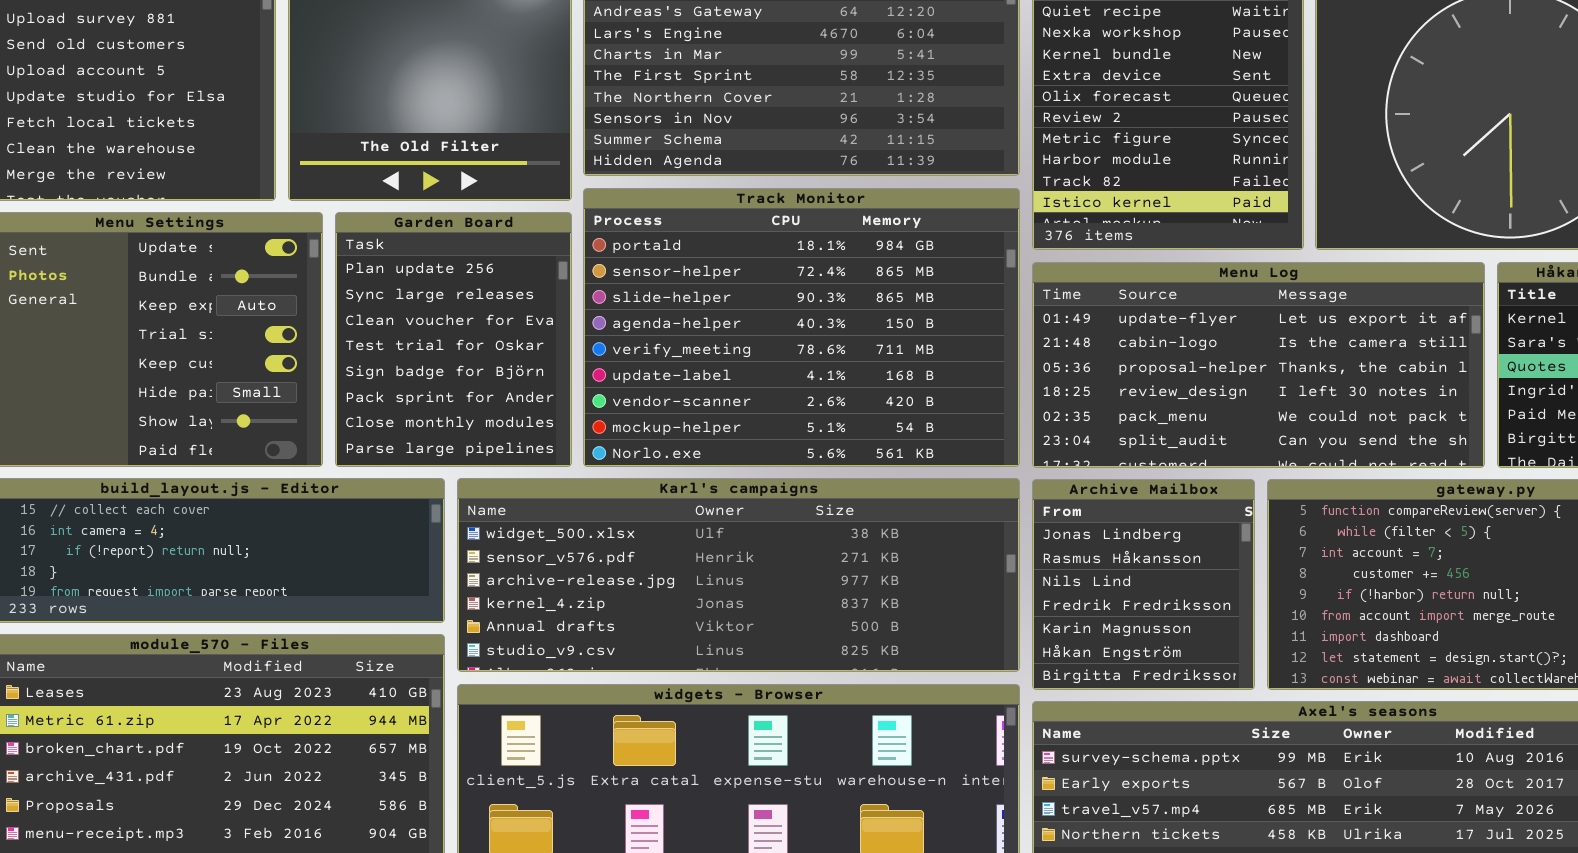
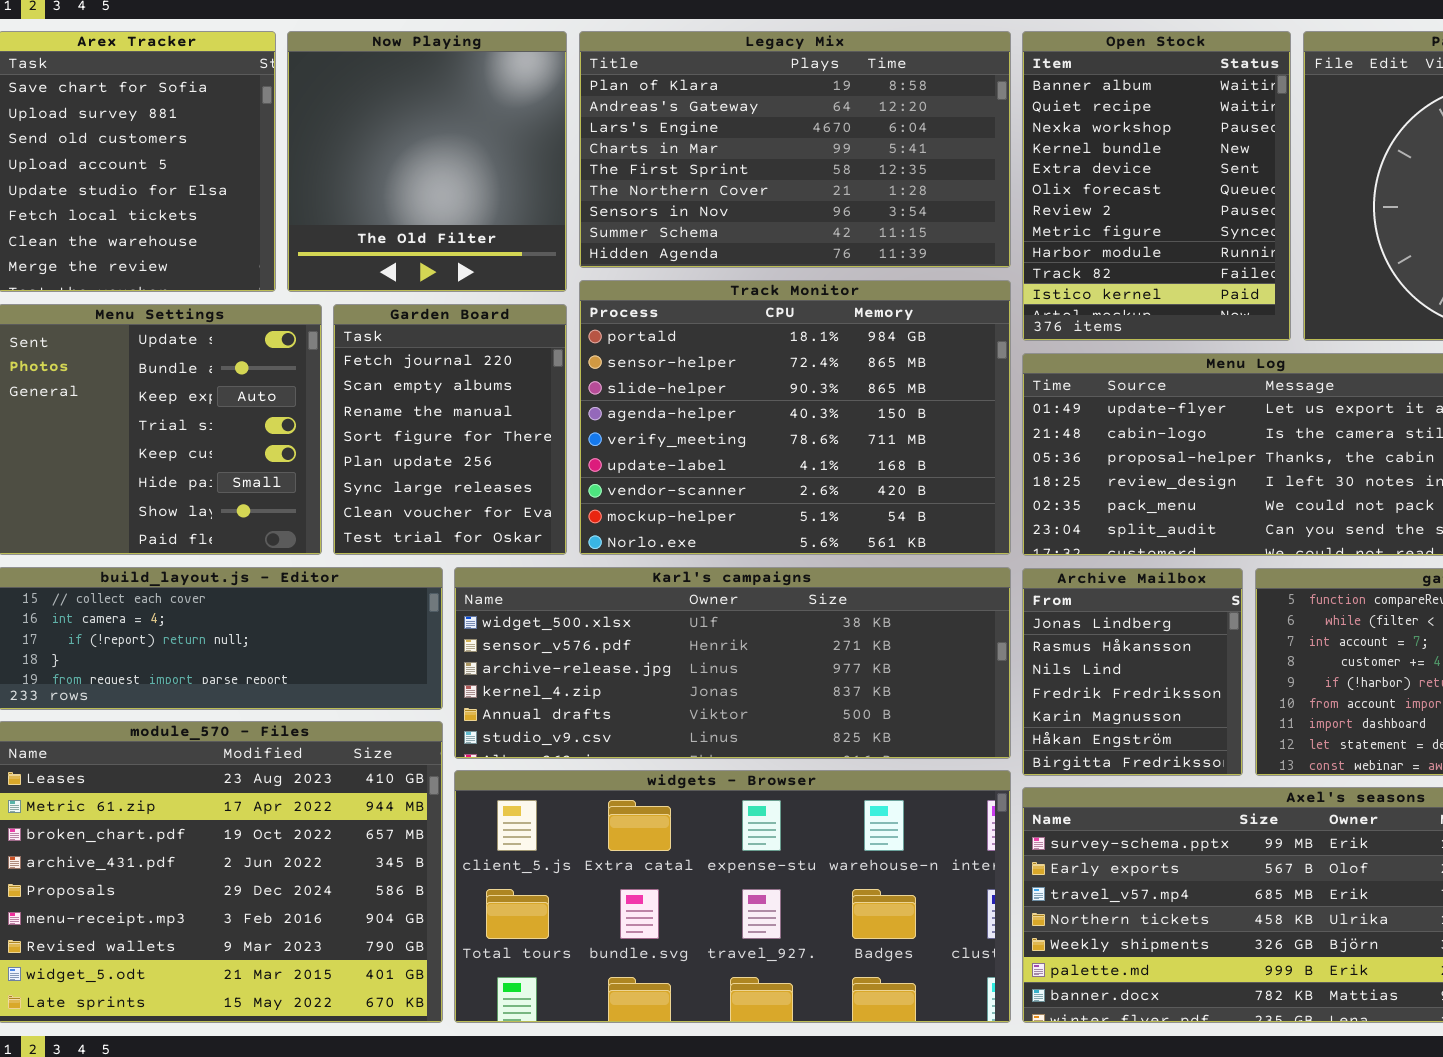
Garden Board: [335,212,572,467] -> [333,304,567,555], scrolled up 4 rows

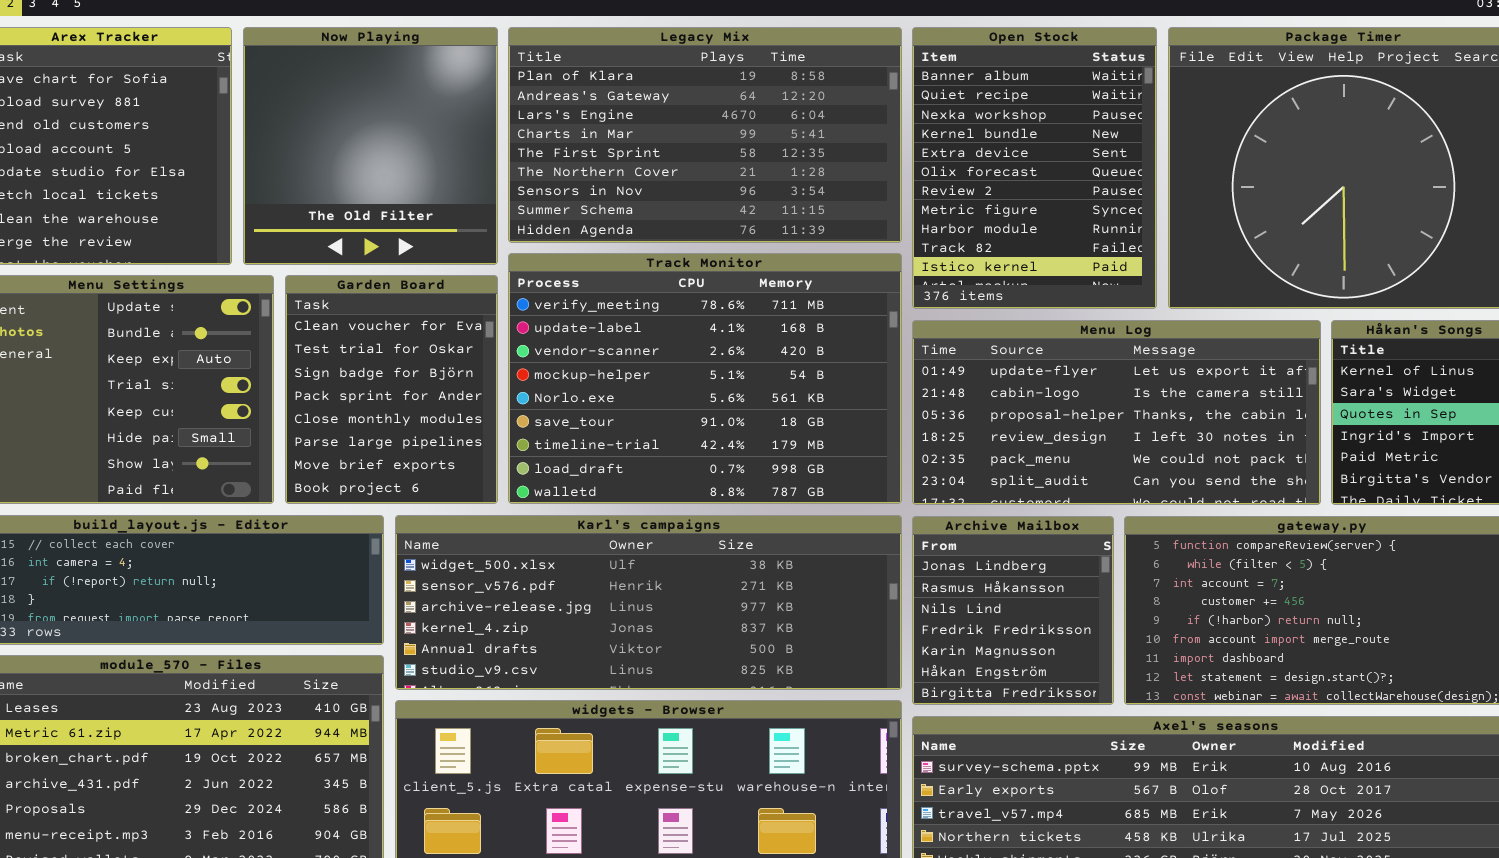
Track Monitor: [579,280,1011,555] -> [508,253,902,504], scrolled down 4 rows
Garden Board: [333,304,567,555] -> [285,275,498,504], scrolled down 6 rows

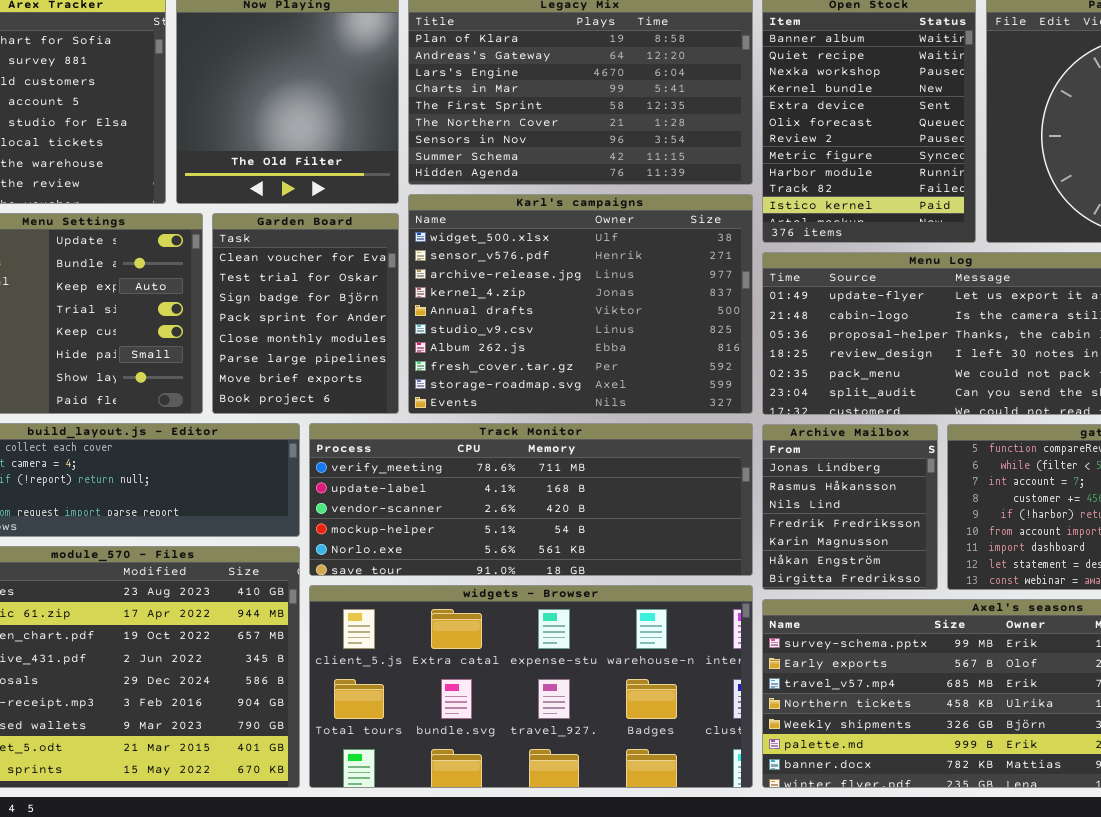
Track Monitor: [508,253,902,504] -> [309,423,753,576], moved, resized
Karl's campaigns: [395,515,902,690] -> [408,194,753,414], moved, resized

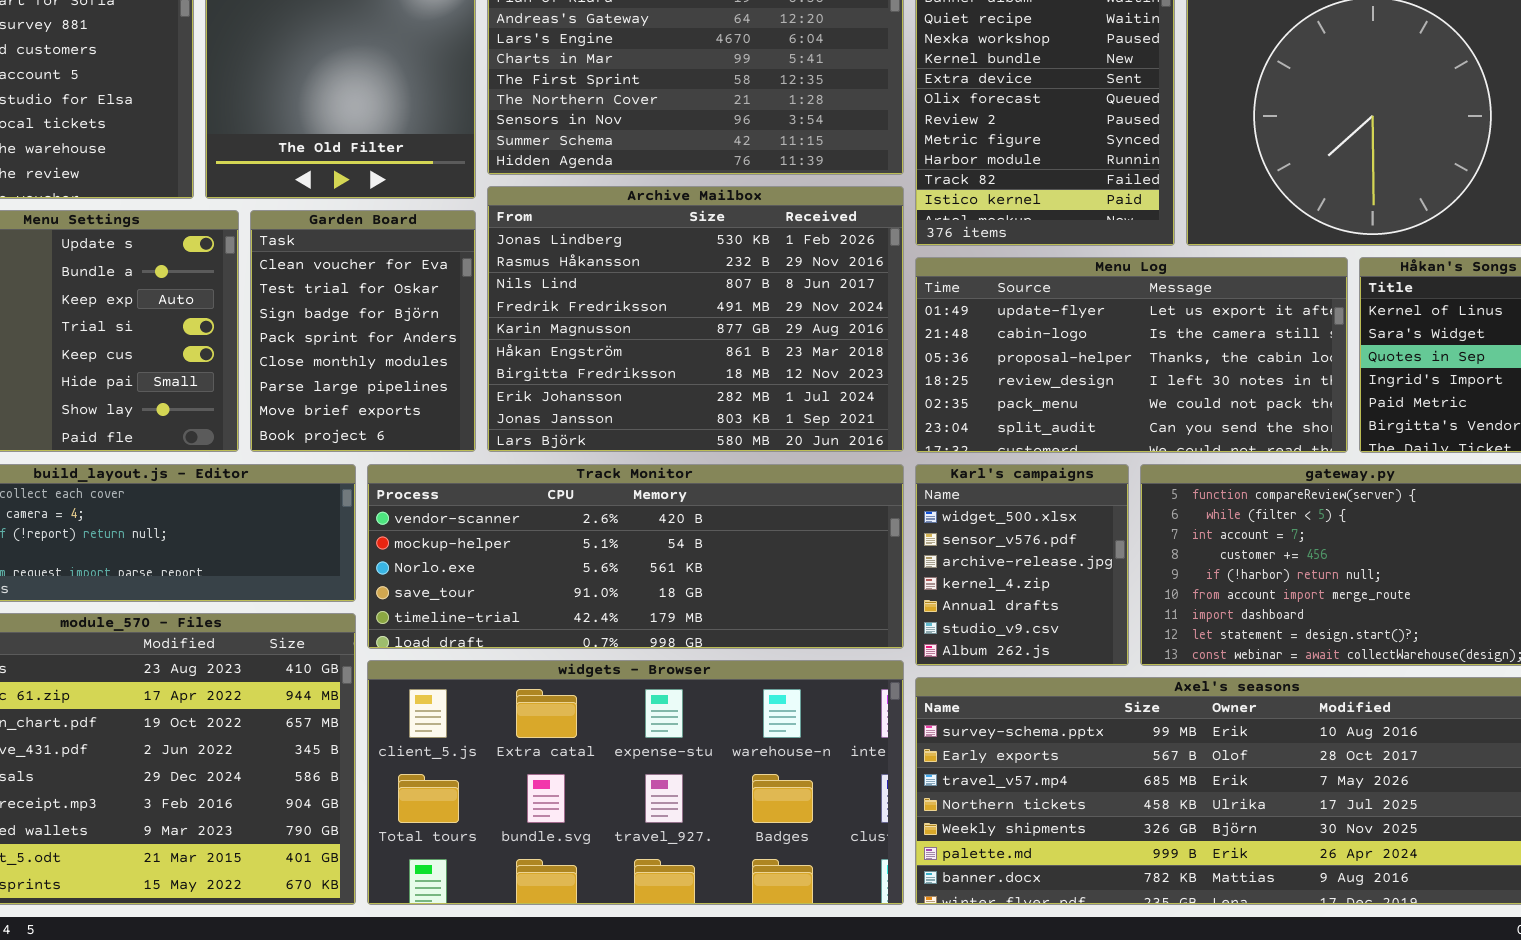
Karl's campaigns: [408,194,753,414] -> [915,464,1129,666], moved, resized
Track Monitor: [309,423,753,576] -> [367,464,904,649], scrolled down 2 rows
Archive Mailbox: [762,424,938,590] -> [487,186,904,452], moved, resized

